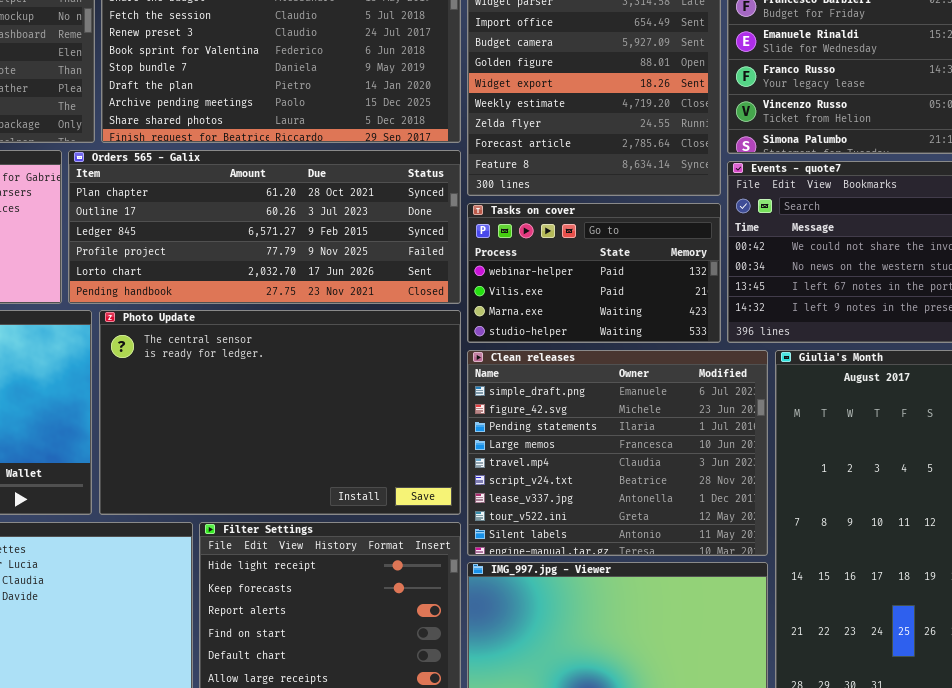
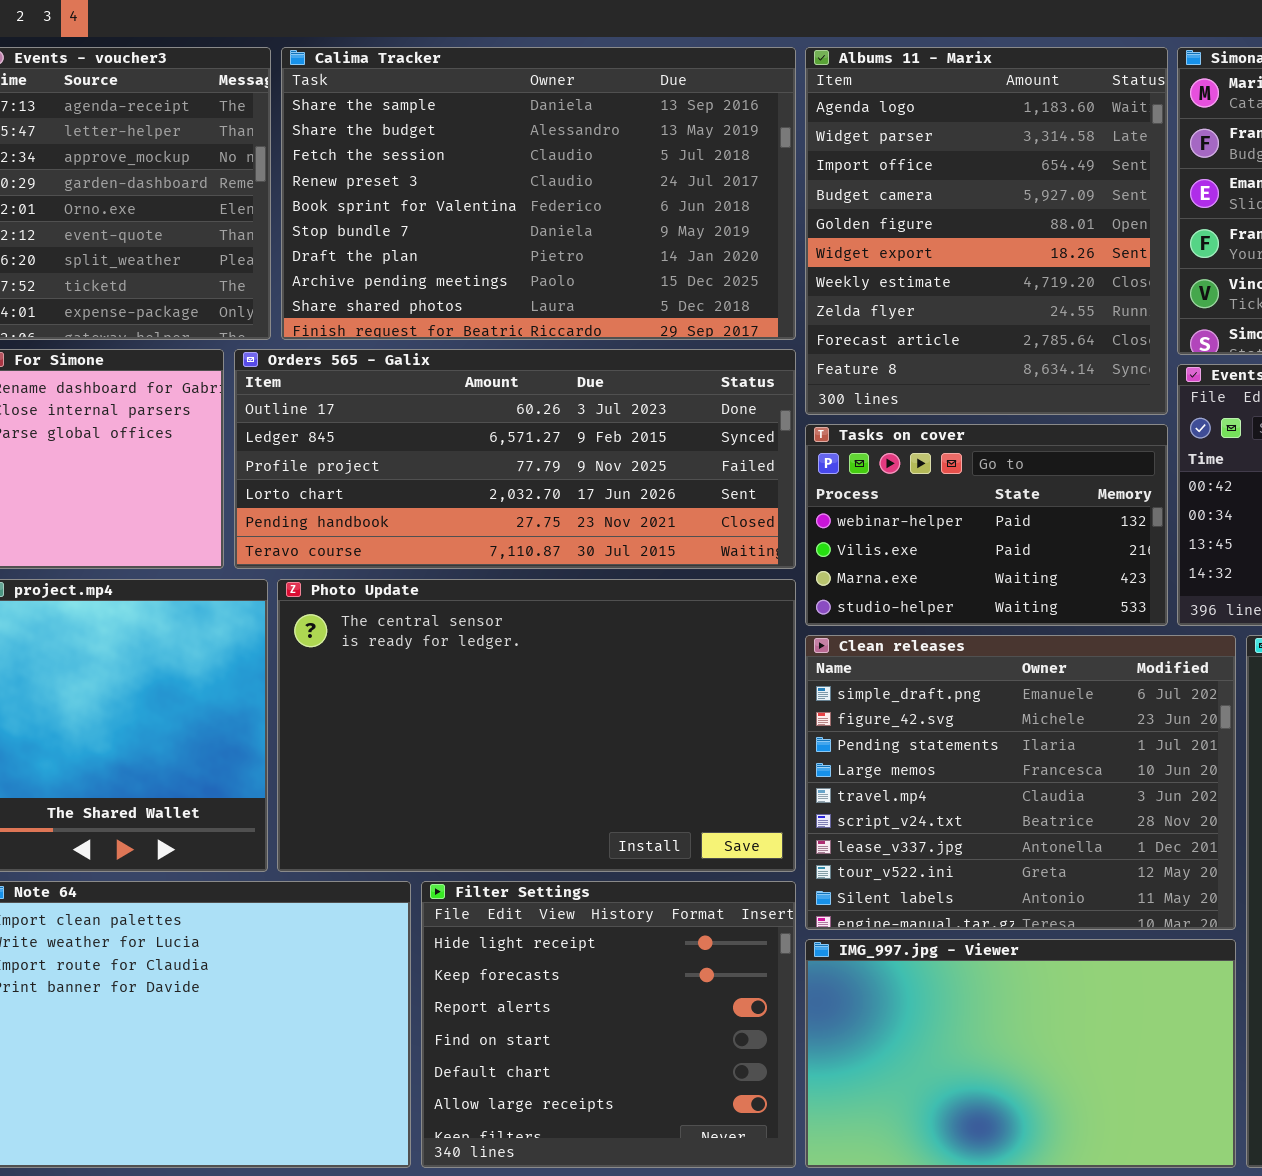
Orders 565 - Galix: [68,150,461,304] -> [234,349,796,569], scrolled down 1 row

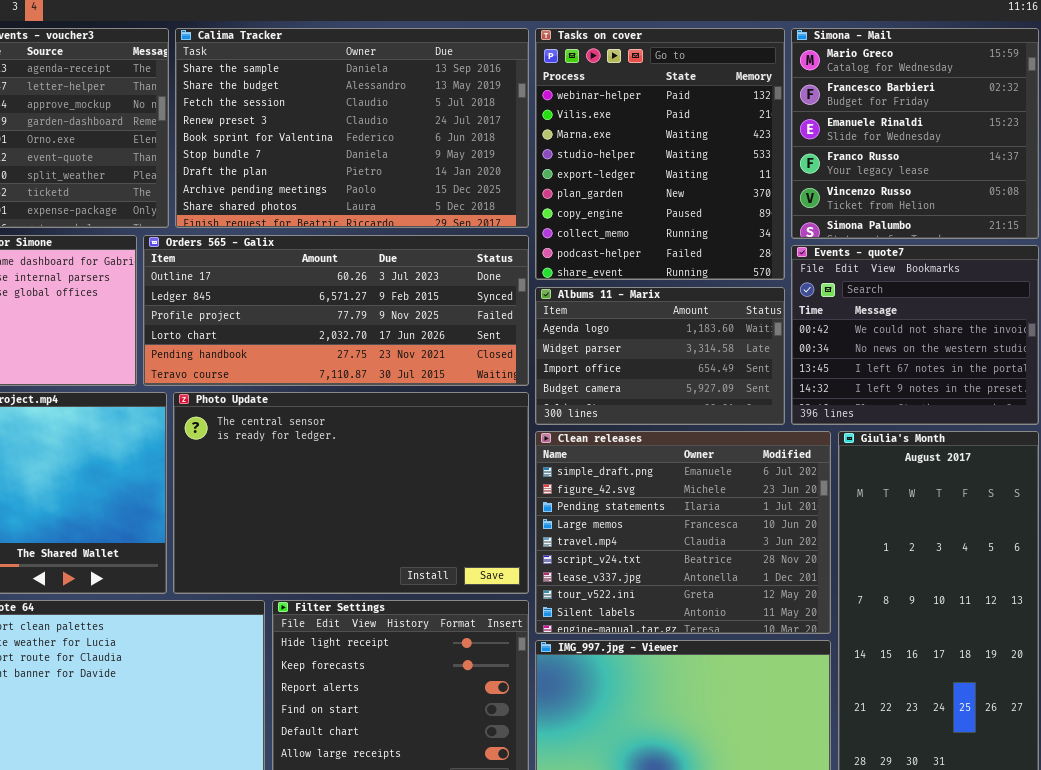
Albums 11 - Marix: [805,47,1168,415] -> [535,287,785,425], moved, resized
Tasks on cover: [805,424,1168,626] -> [535,28,785,280], moved, resized

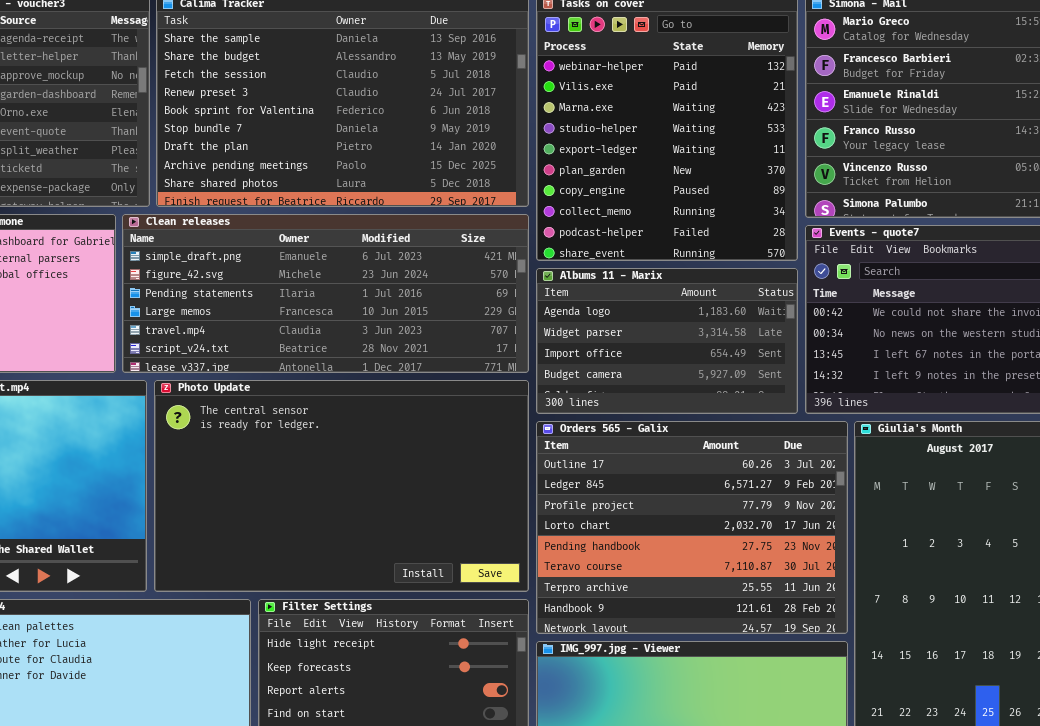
Orders 565 - Galix: [143,235,529,386] -> [536,421,848,634], moved, resized
Clean releases: [535,431,831,634] -> [122,214,529,373], moved, resized

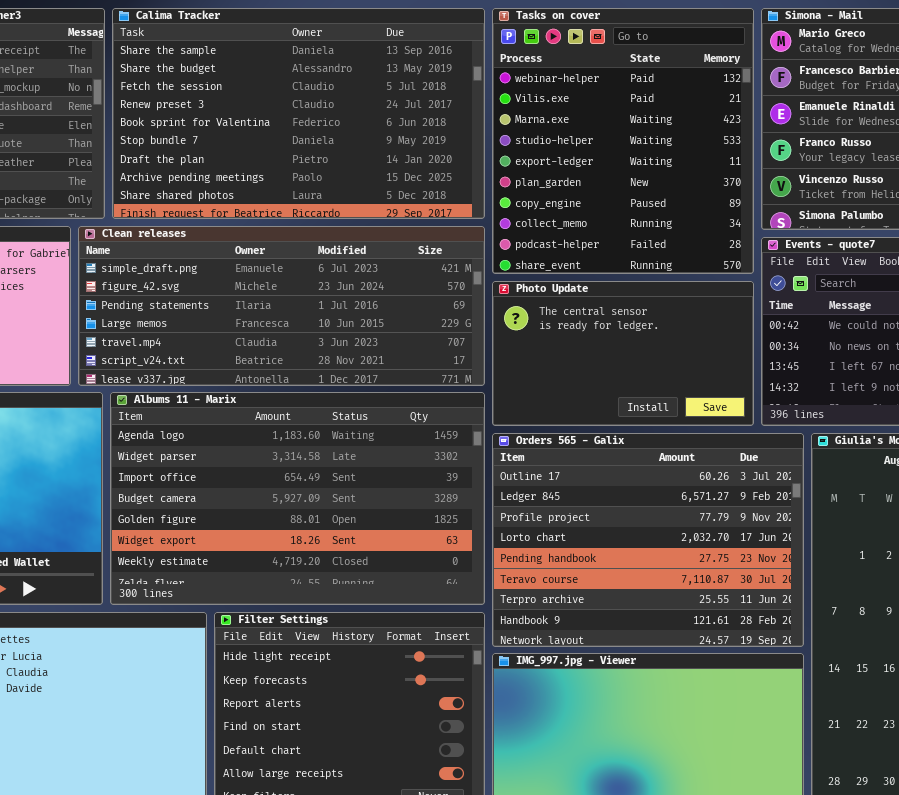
Albums 11 - Marix: [536,268,798,414] -> [110,392,485,605], moved, resized
Photo Update: [154,380,529,592] -> [492,281,754,426], moved, resized

